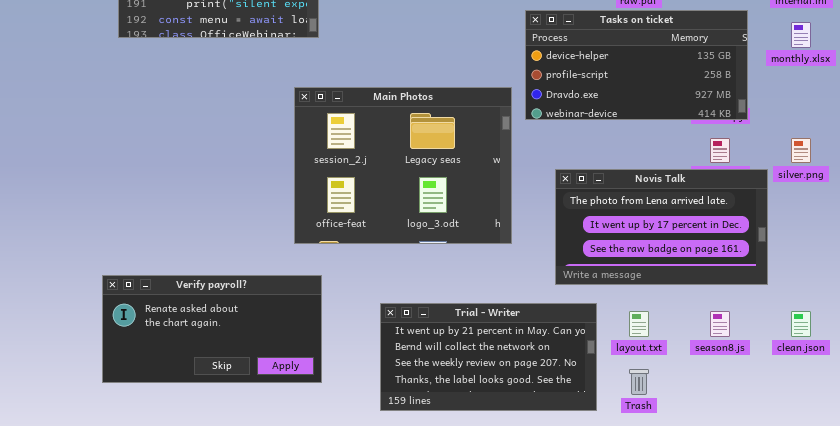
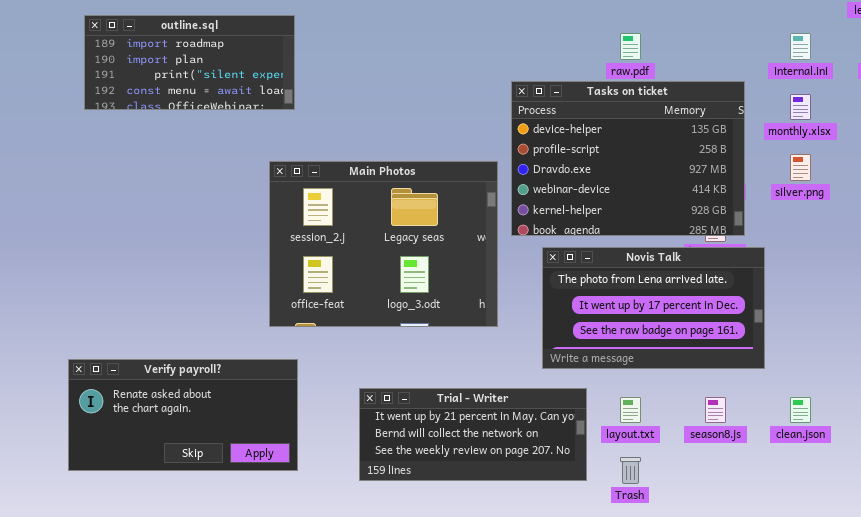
Tasks on ticket: [525,10,748,120] -> [511,81,745,236], resized
silver.png: [791,138,811,163] -> [790,154,811,181], moved
Trial - Writer: [380,303,597,411] -> [359,388,587,481], resized

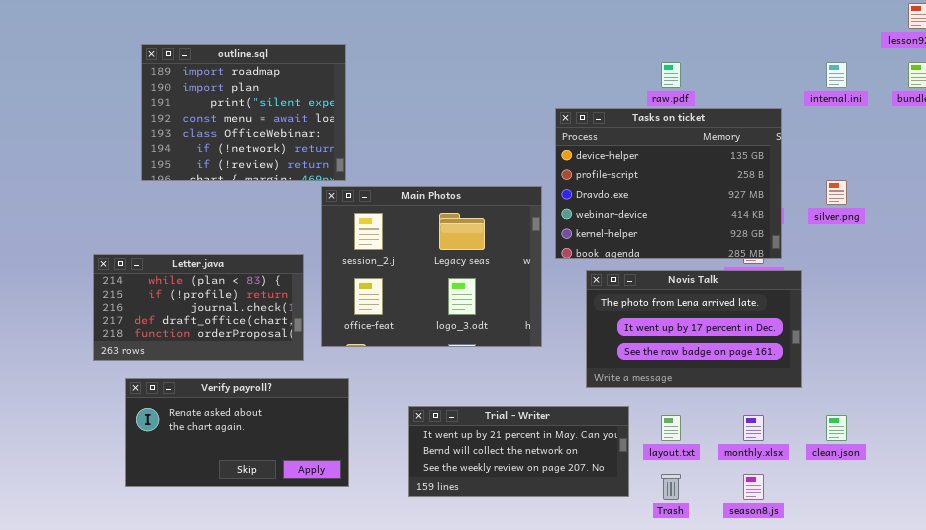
outline.sql: [84,15,295,110] -> [141,44,346,181], resized
monthly.xlsx: [790,94,811,120] -> [743,415,764,441], moved
Letter.java: none -> [93,254,304,361], opened
season8.js: [705,397,726,423] -> [743,474,764,500], moved

